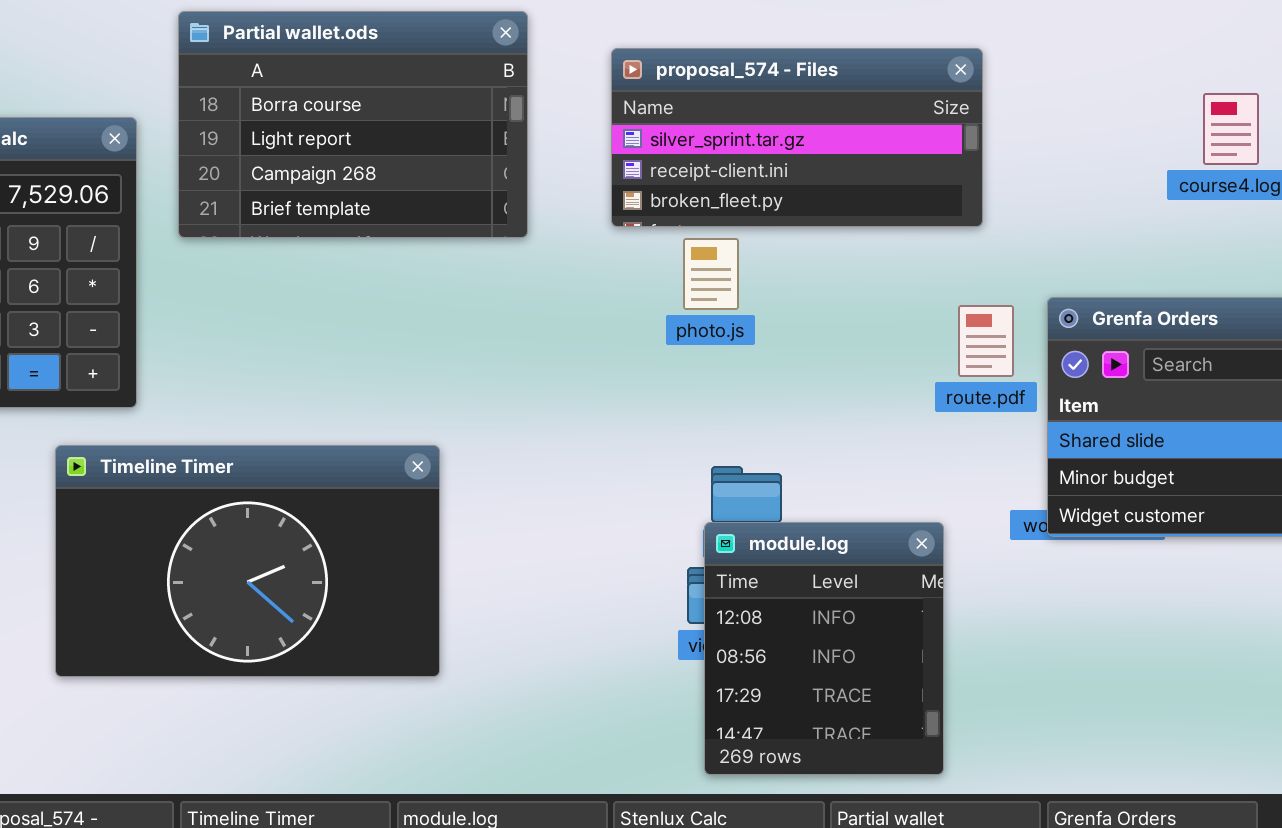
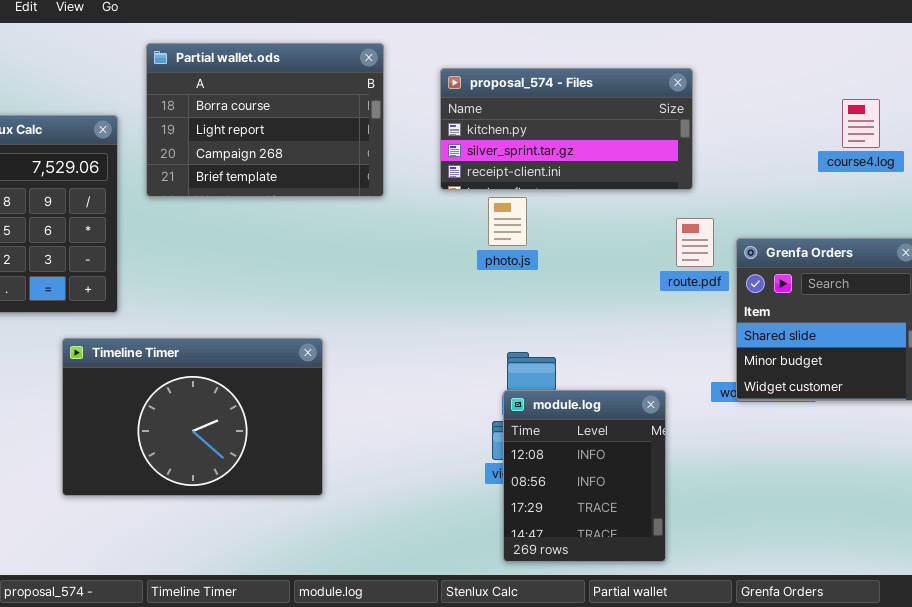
proposal_574 - Files: [611,48,983,227] -> [440,68,693,190], scrolled up 1 row
route.pdf: [958,305,1014,377] -> [676,218,714,267], moved

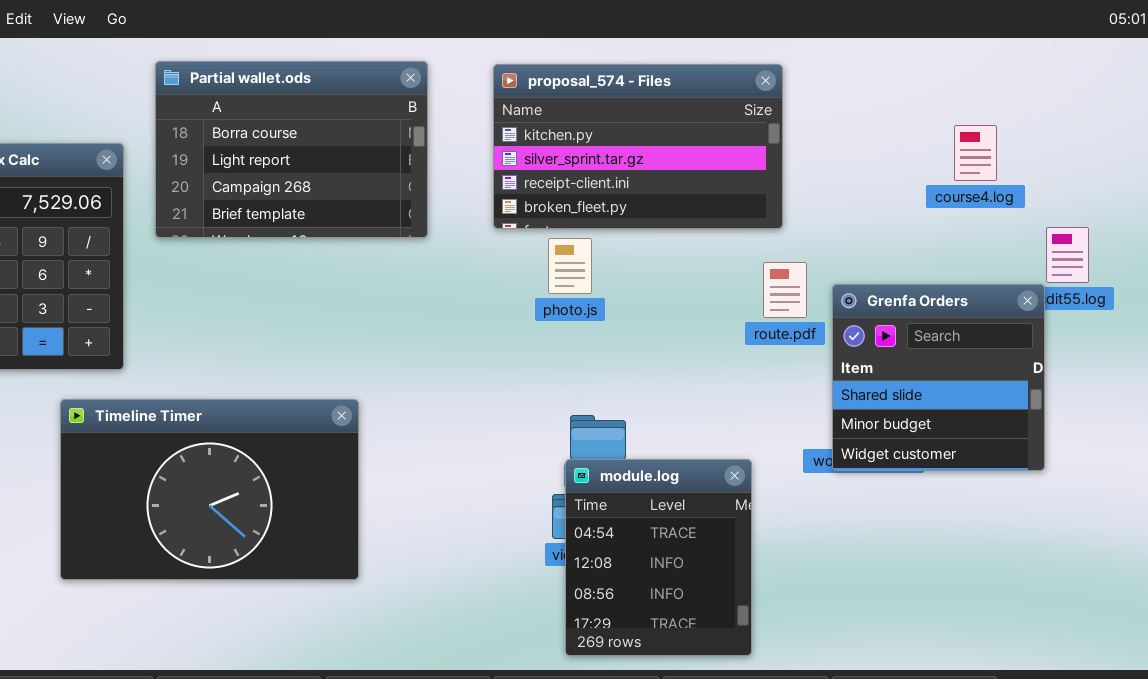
proposal_574 - Files: [440,68,693,190] -> [493,64,783,229], resized
module.log: [503,390,666,562] -> [565,459,752,656], scrolled up 1 row

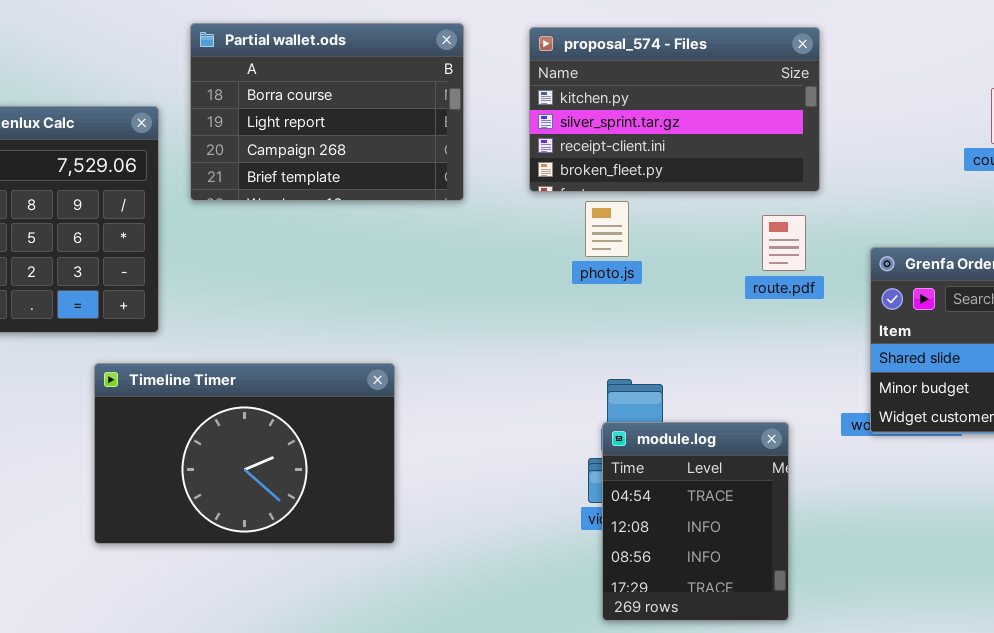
route.pdf: [763,262,807,318] -> [762,215,806,271], moved

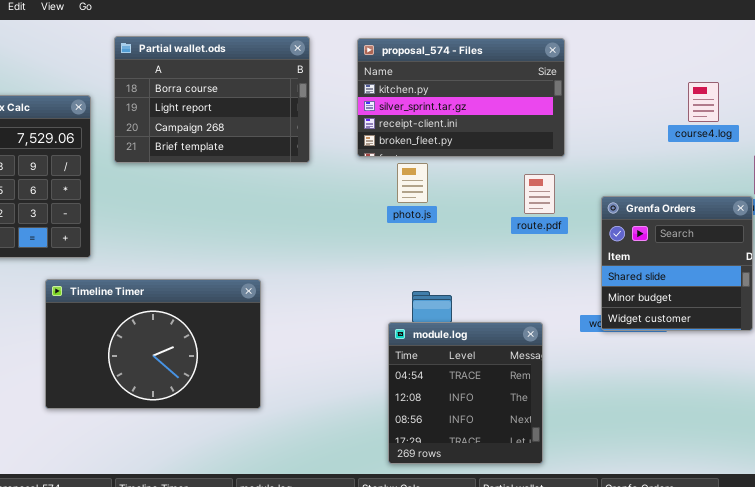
module.log: [602,422,789,621] -> [388,322,543,464], resized

